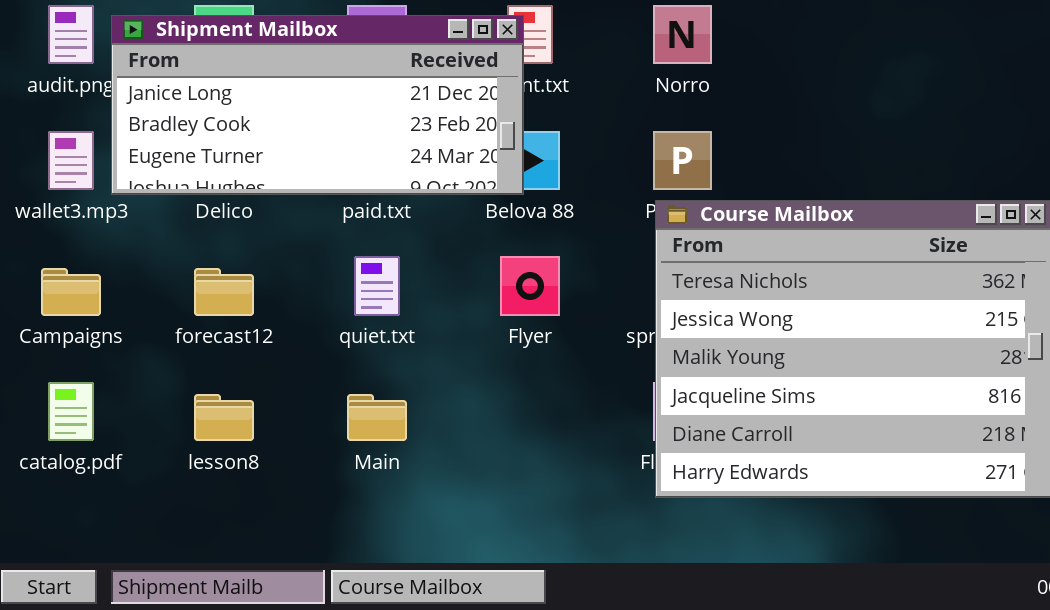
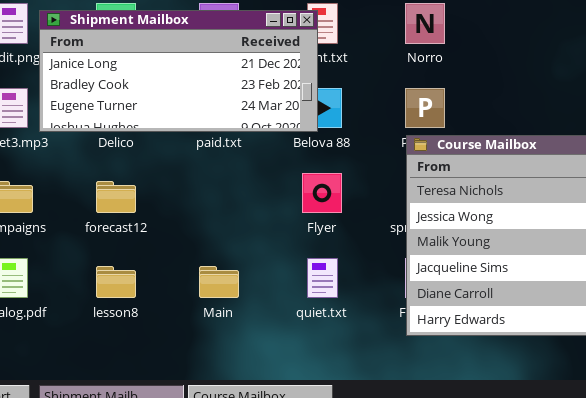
quiet.txt: [354,256,400,316] -> [307,258,338,298], moved

